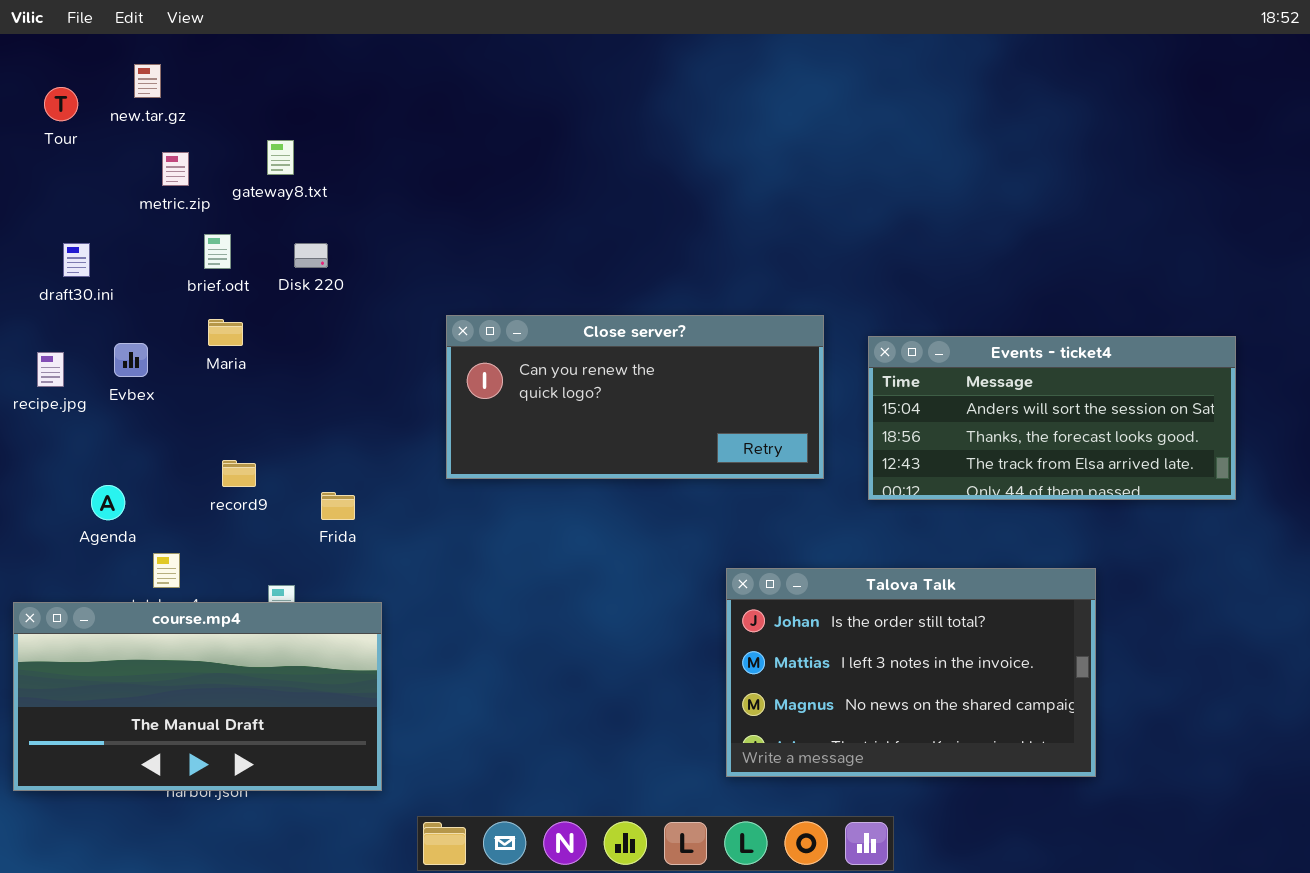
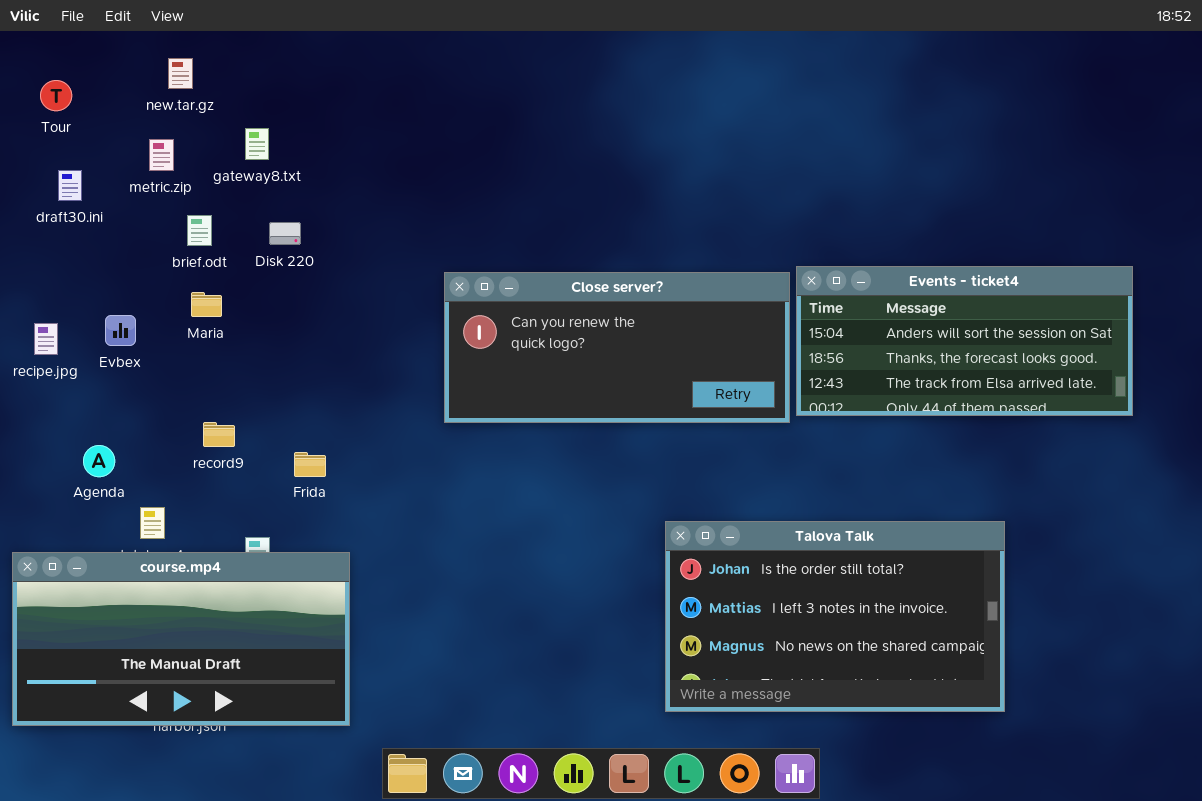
new.tar.gz: [134,64,161,98] -> [168,58,193,89], moved
draft30.ini: [63,243,90,277] -> [58,170,82,201], moved
Close server?: [446,315,824,479] -> [444,272,790,423], moved
Events - ticket4: [868,336,1236,500] -> [796,266,1133,416], moved

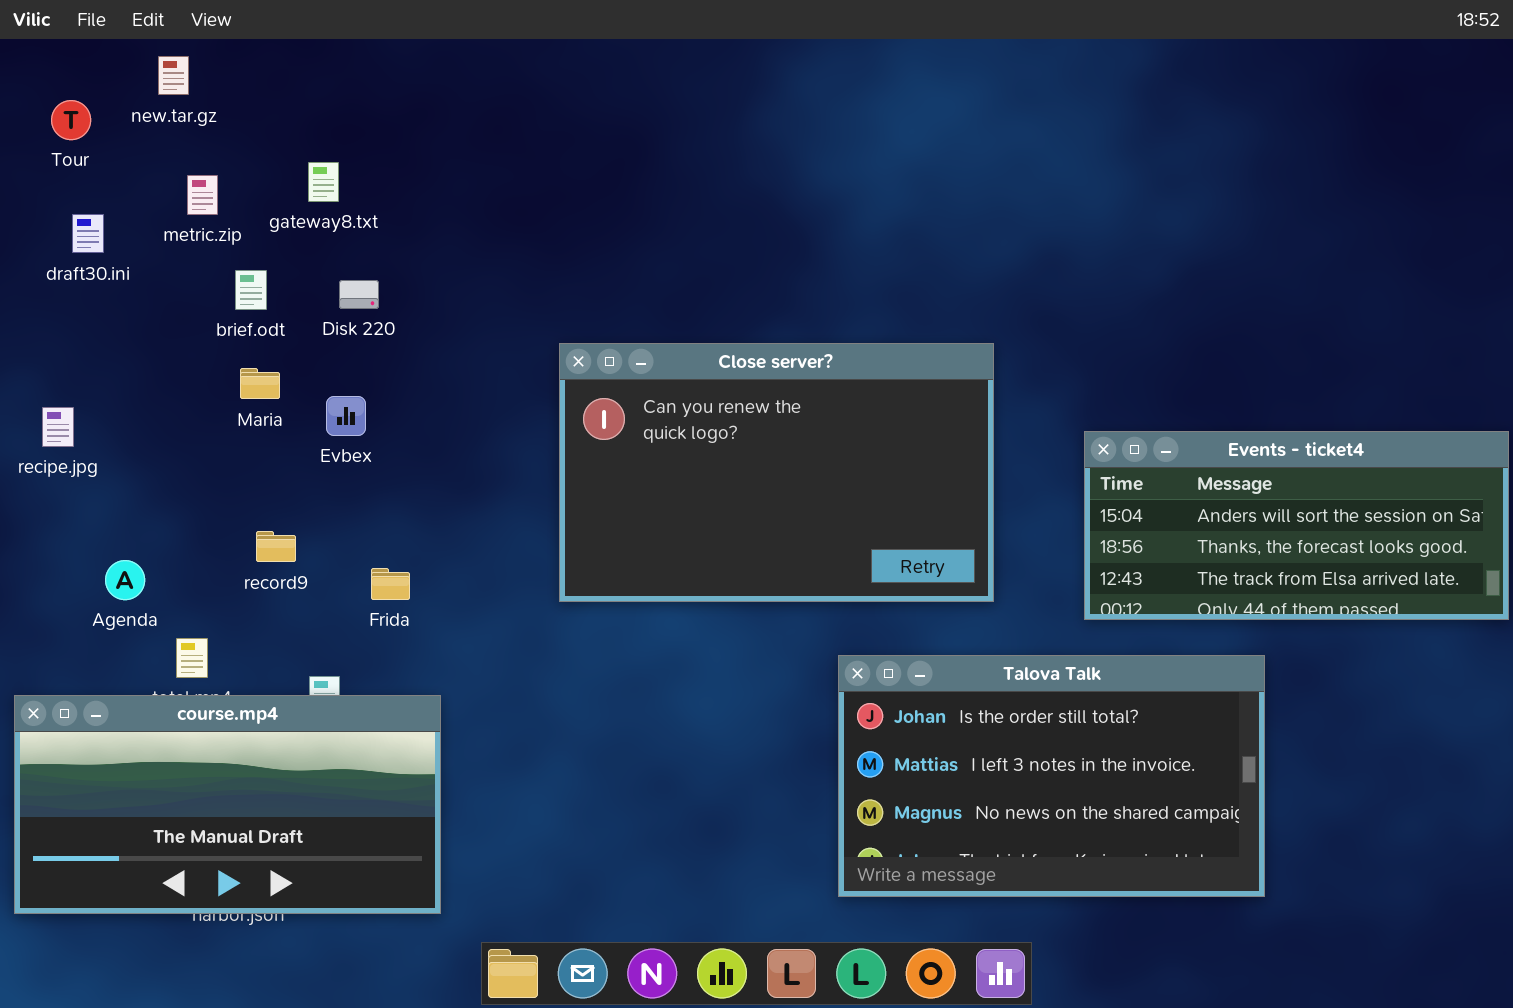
new.tar.gz: [168,58,193,89] -> [158,56,189,95], moved
Events - ticket4: [796,266,1133,416] -> [1084,431,1509,620], moved
Close server?: [444,272,790,423] -> [559,343,994,602], resized
Evbex: [105,315,136,346] -> [326,396,366,436], moved

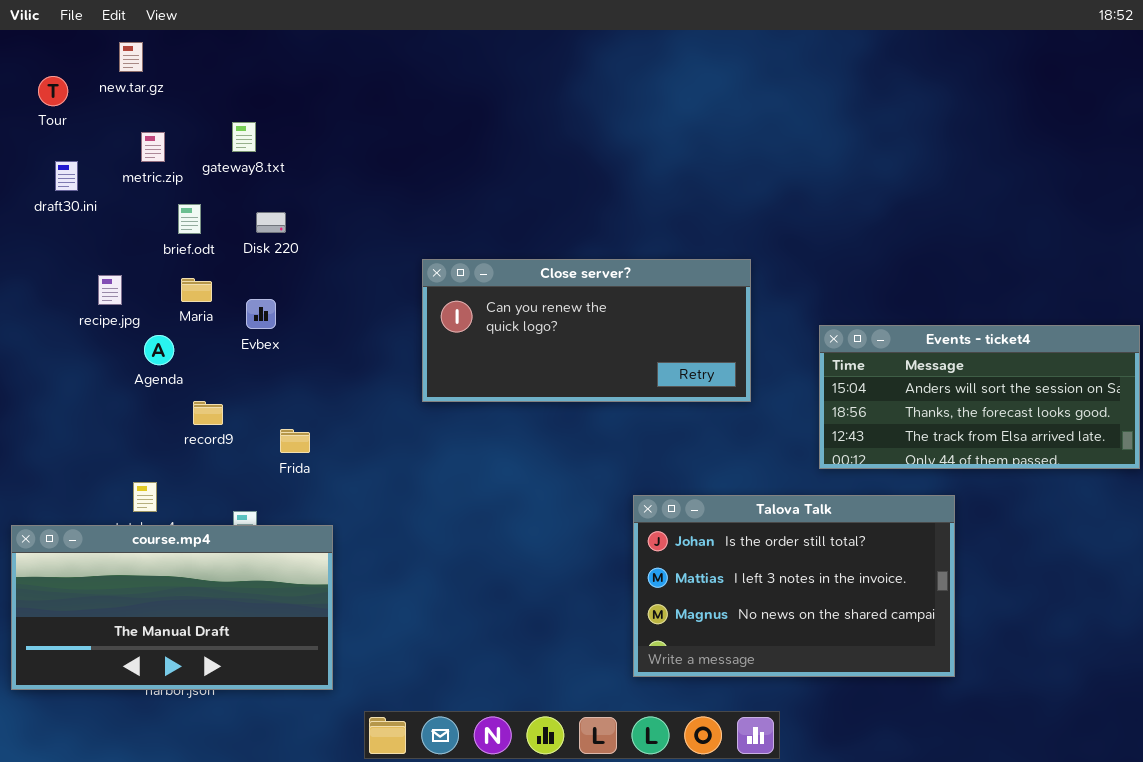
Close server?: [559,343,994,602] -> [422,259,751,402], resized
recipe.jpg: [42,407,74,447] -> [98,275,122,305], moved
Agenda: [105,560,145,600] -> [144,335,174,365], moved

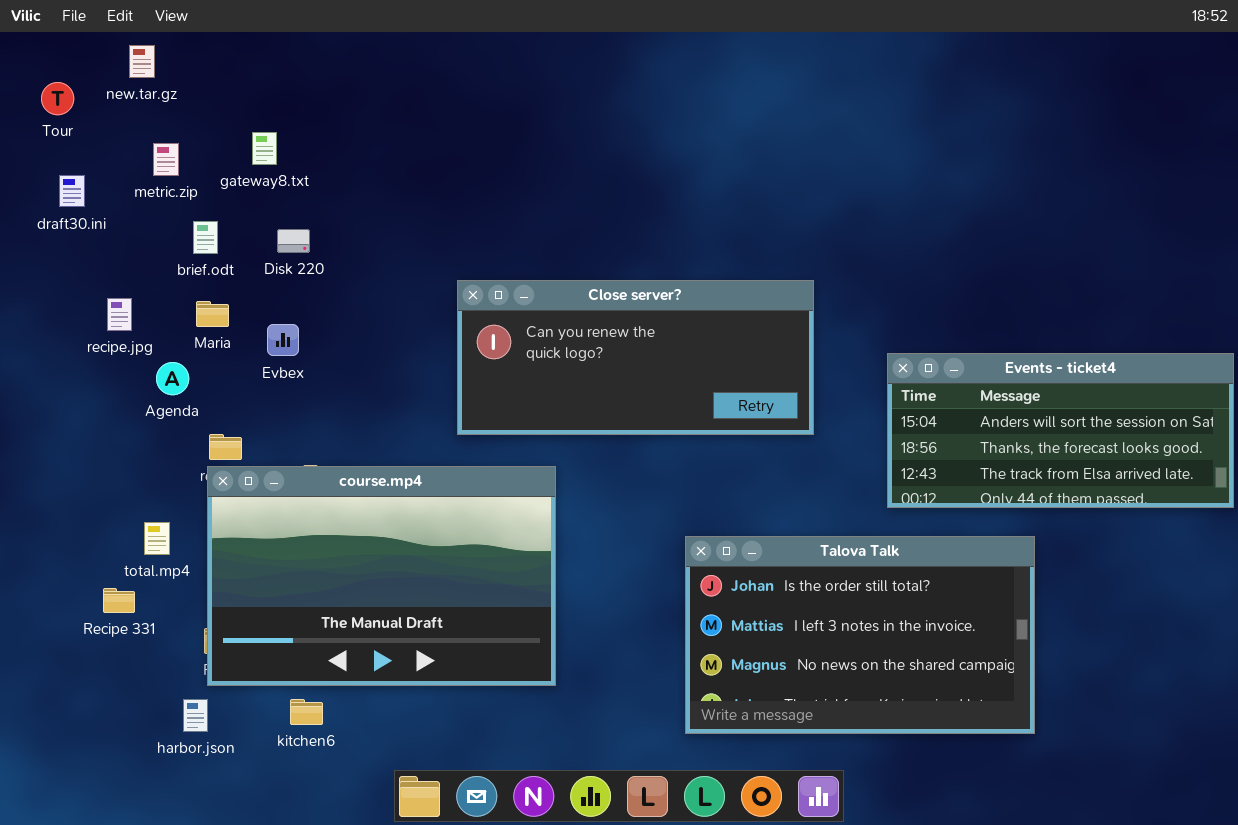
course.mp4: [11,525,333,690] -> [207,466,556,686], moved, resized

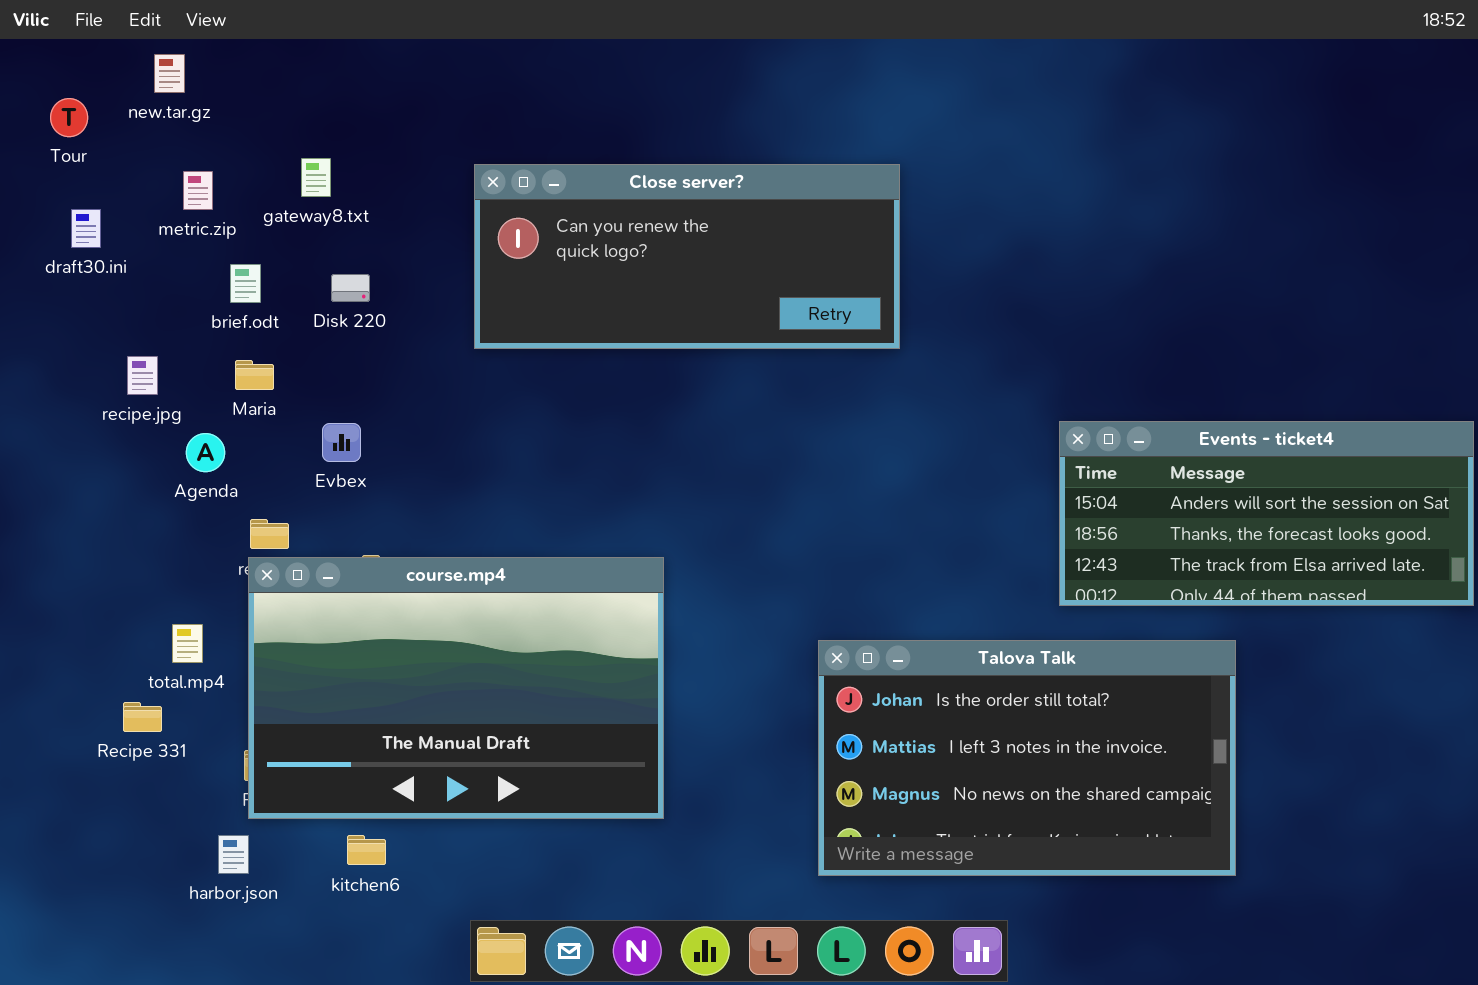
Close server?: [457,280,814,435] -> [474,164,900,349], moved
Evbex: [267,324,299,356] -> [322,423,361,462], moved

